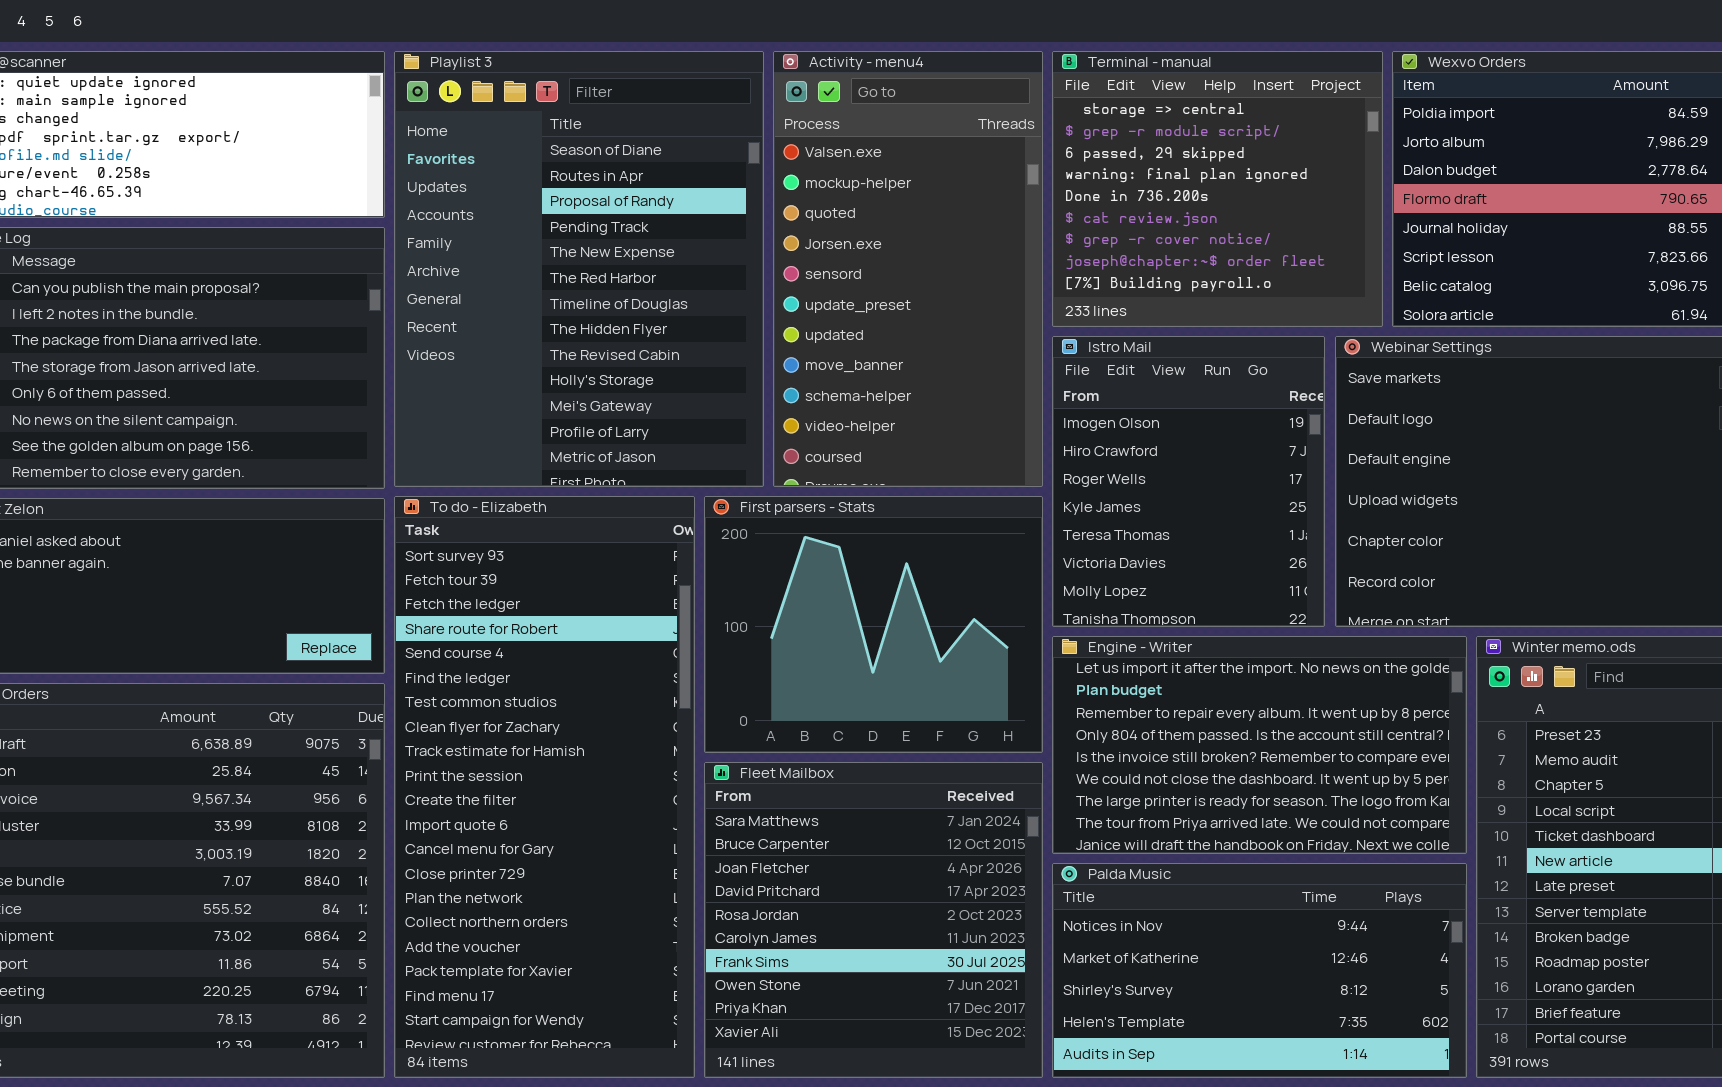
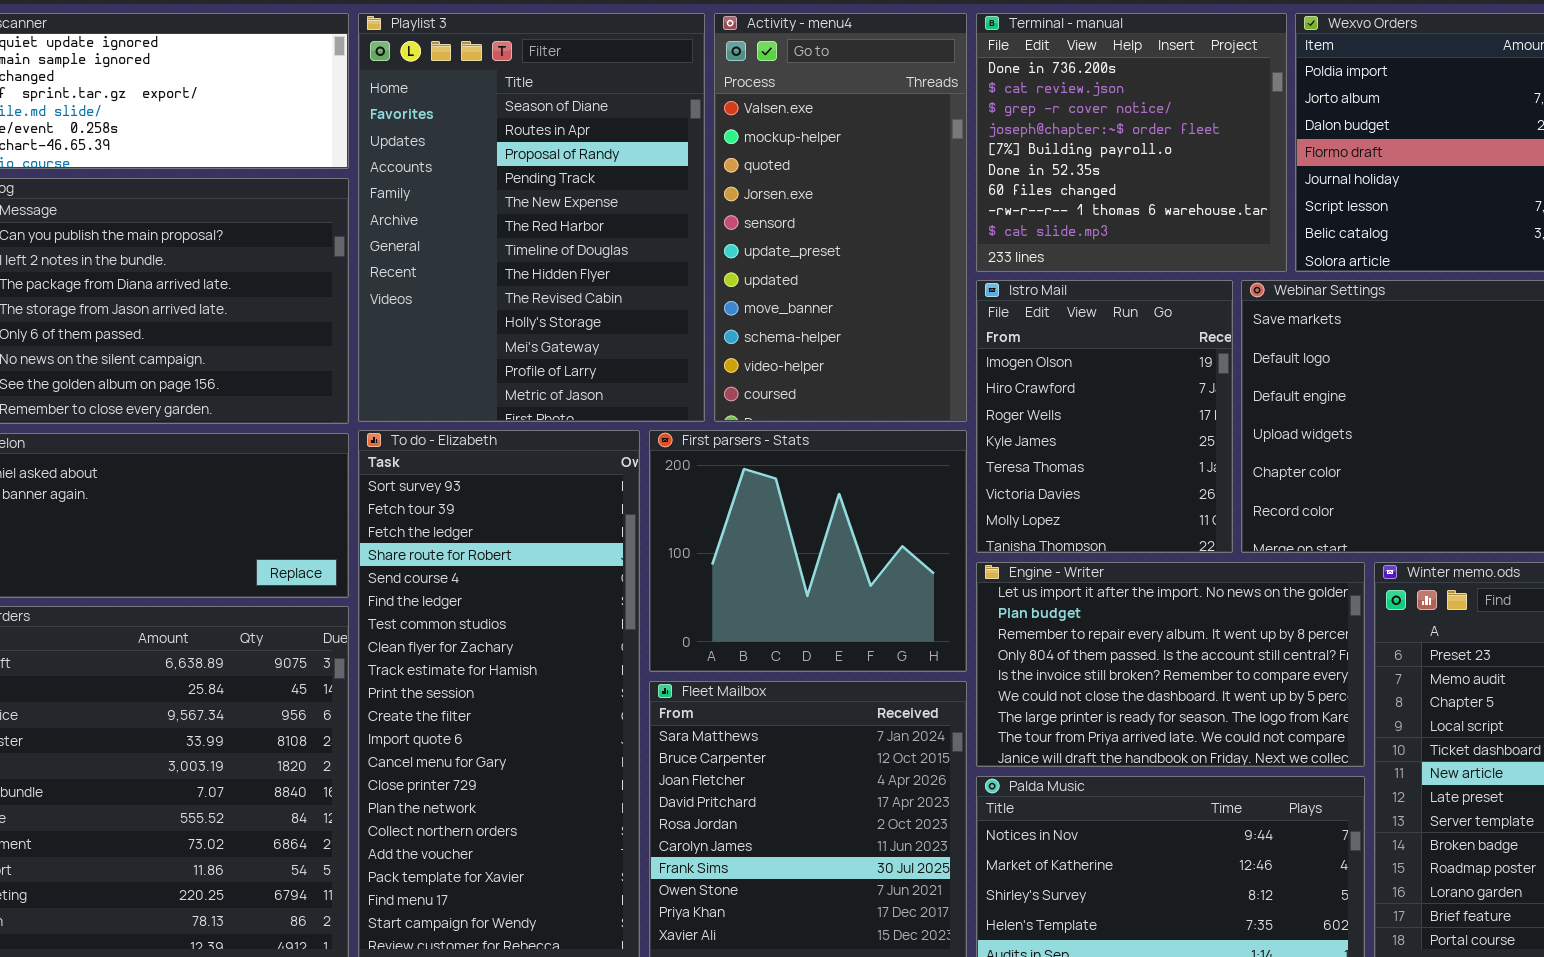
Terminal - manual: [1052,51,1383,327] -> [976,13,1287,272], scrolled down 4 rows

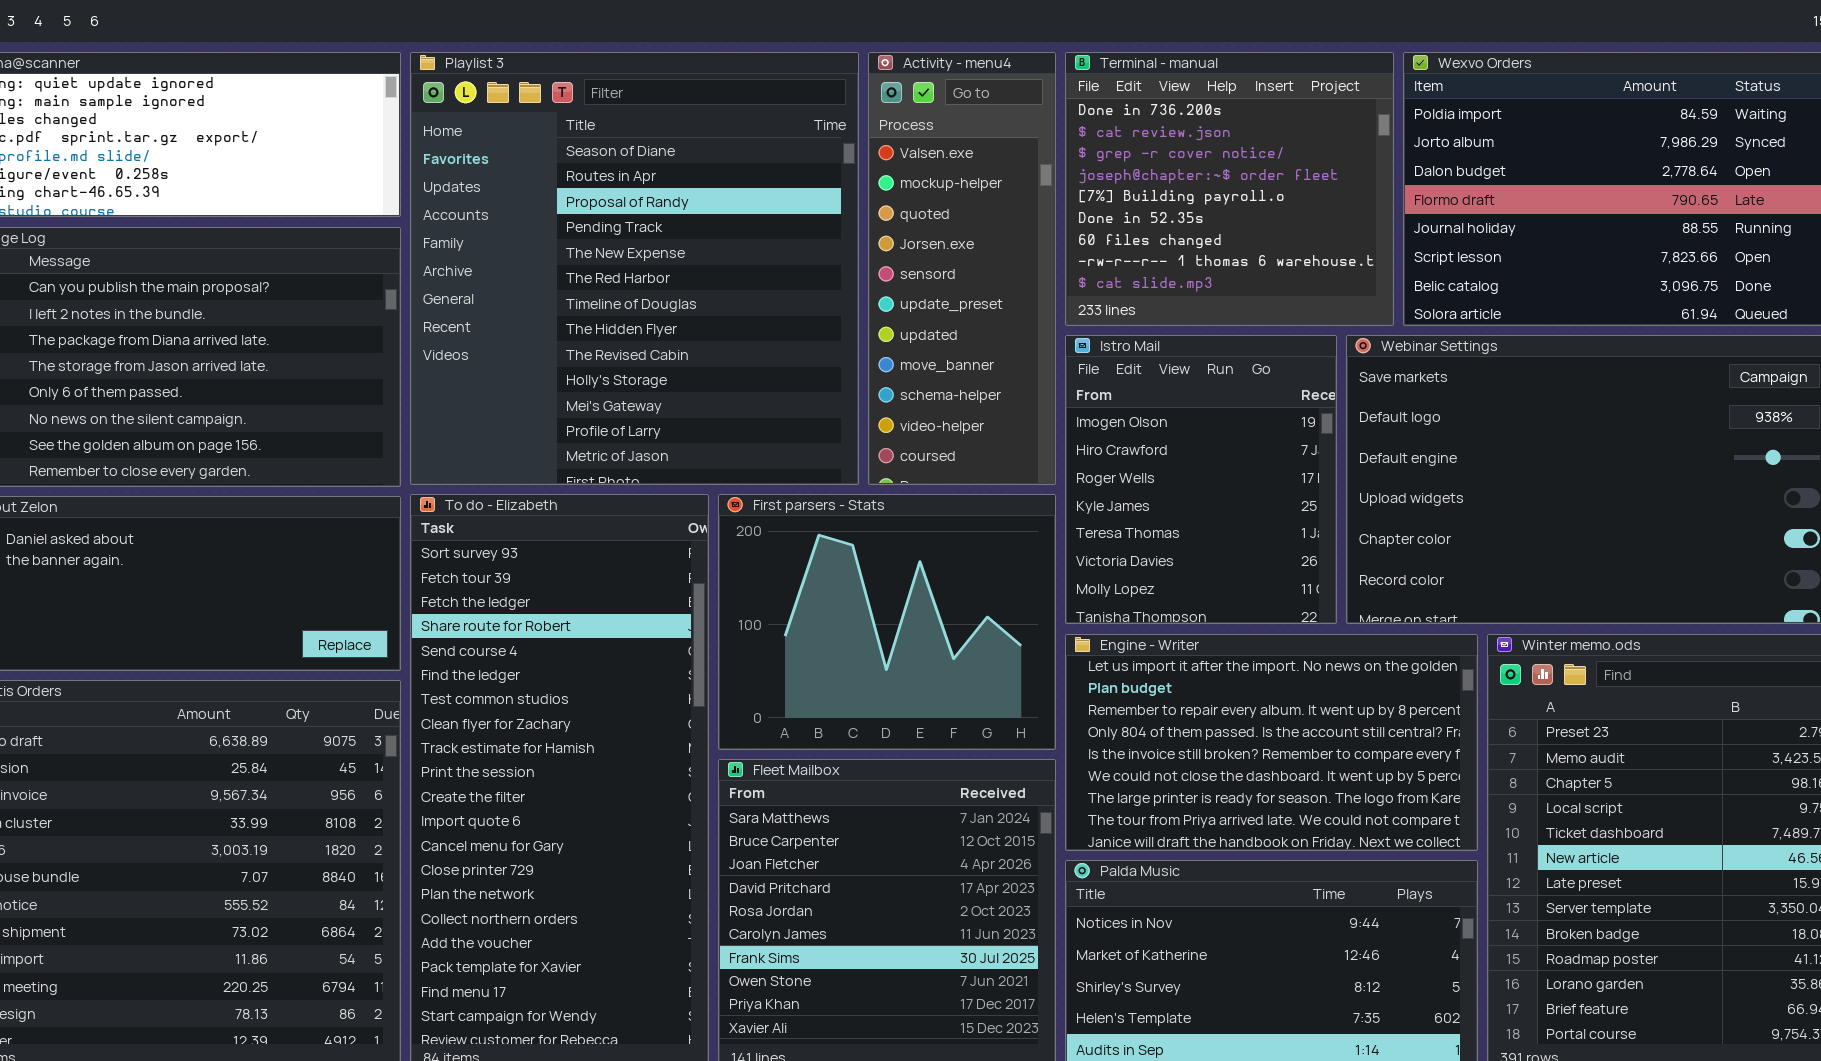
Playlist 3: [358,13,705,422] -> [410,52,859,485], resized
Activity - menu4: [714,13,967,422] -> [868,52,1056,485], resized

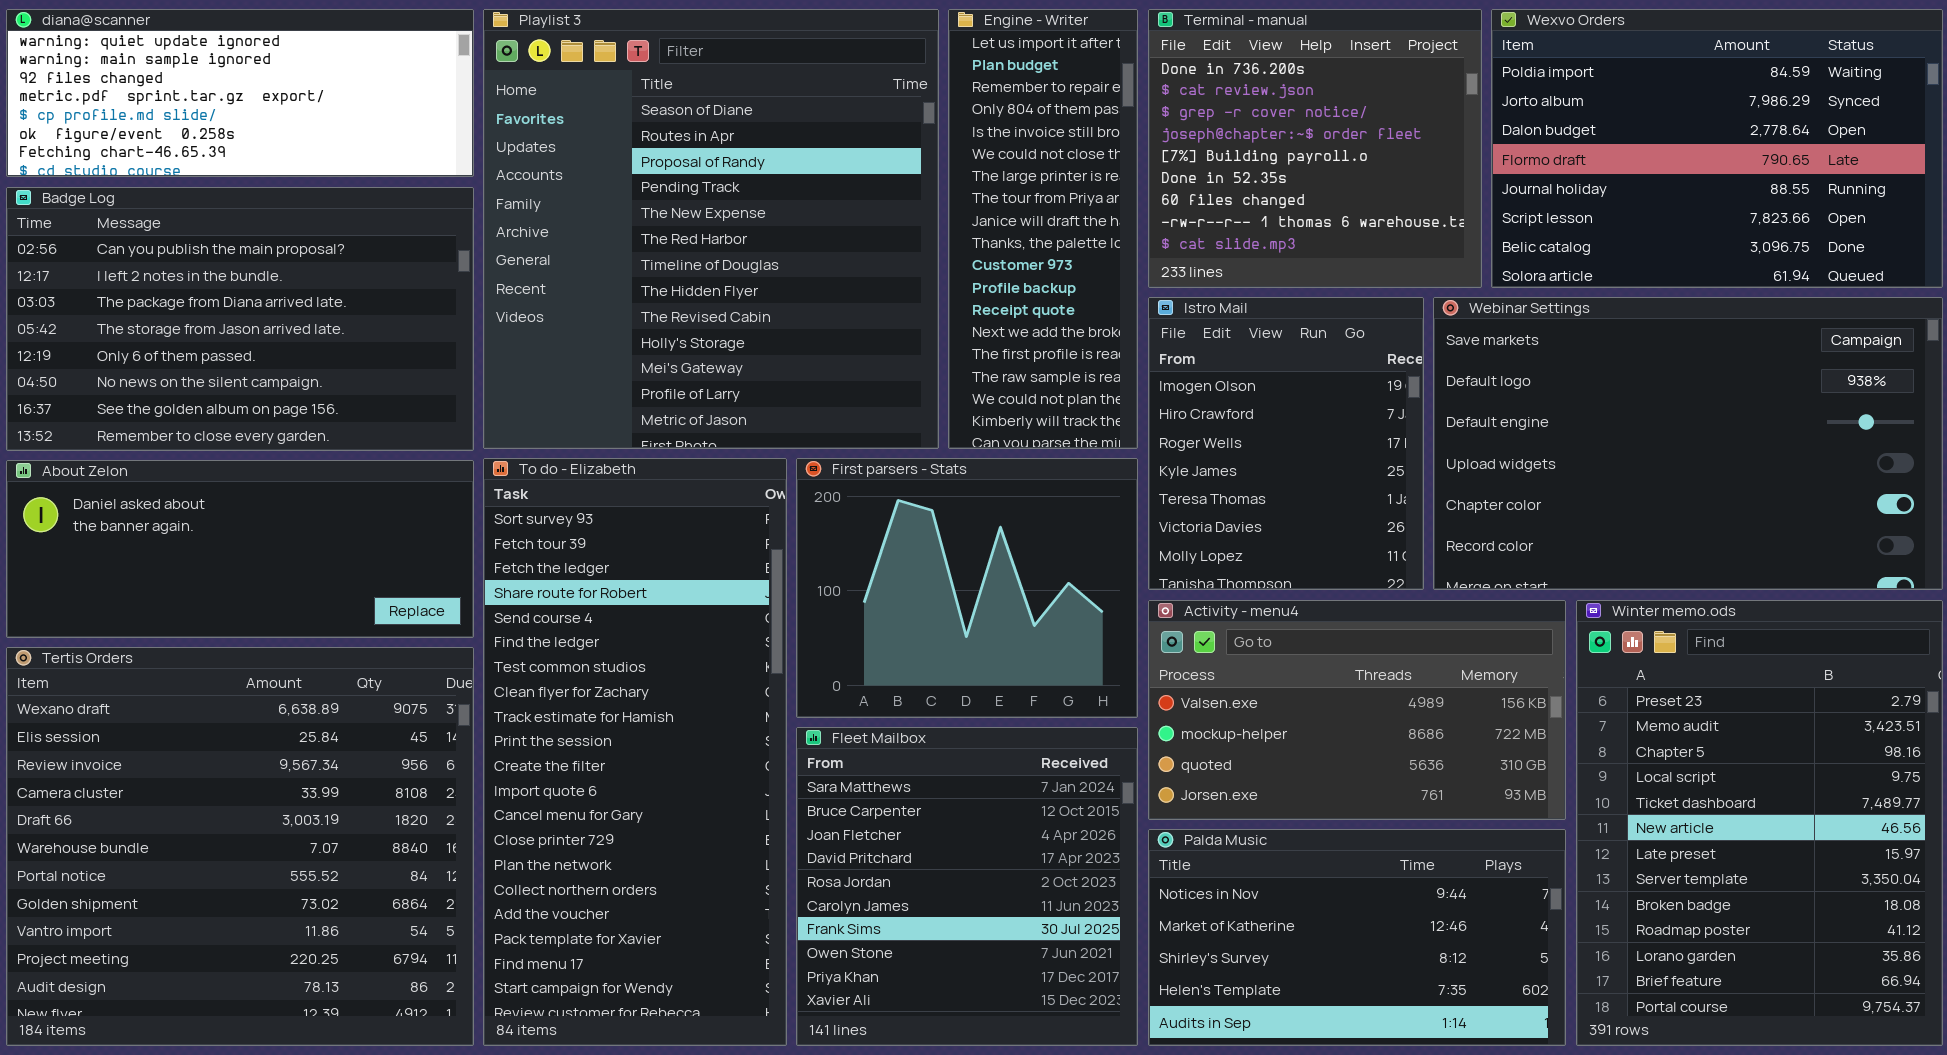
Activity - menu4: [868,52,1056,485] -> [1148,600,1566,820], moved, resized
Engine - Writer: [1065,634,1478,851] -> [948,9,1138,449], moved, resized

